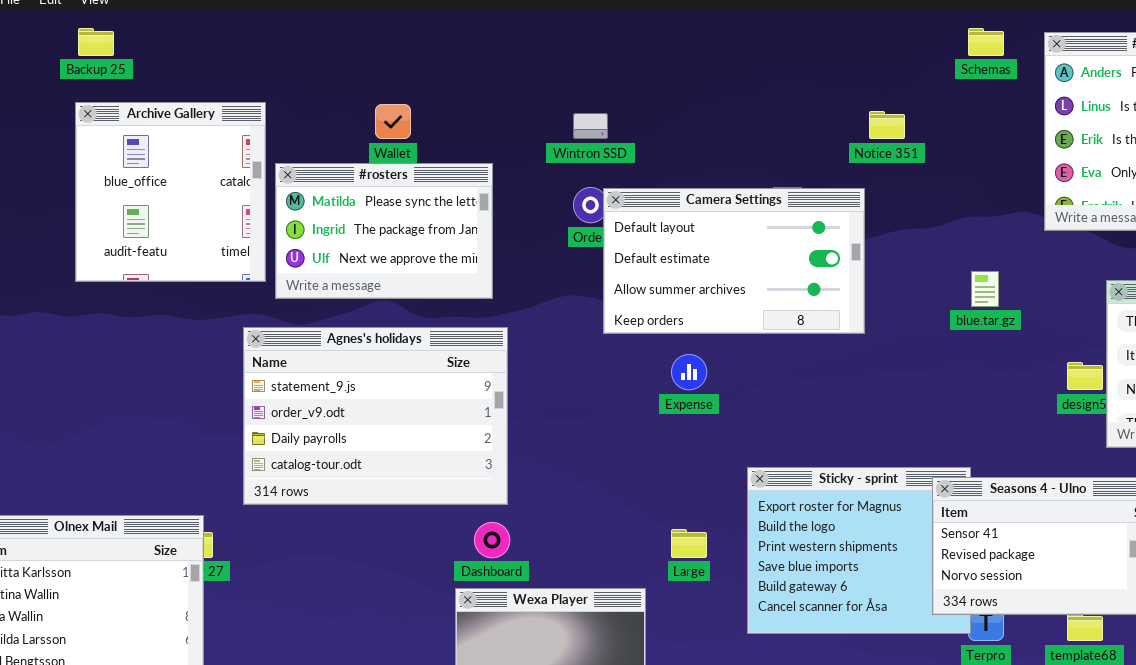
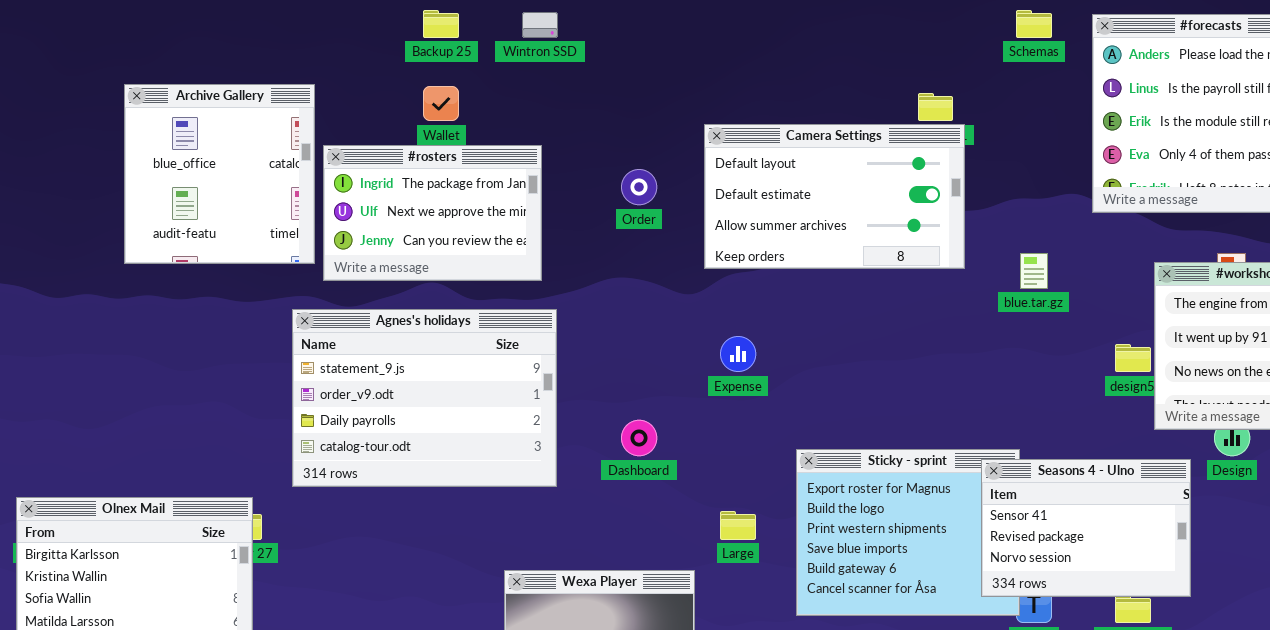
Backup 25: [78,28,114,56] -> [423,10,459,38], moved
Wintron SSD: [573,113,608,139] -> [522,12,558,38], moved
#rosters: [275,163,493,299] -> [323,145,542,281], scrolled down 1 row
Camera Settings: [603,188,865,334] -> [704,124,965,269], moved
Dashboard: [474,522,510,558] -> [621,420,657,456], moved

